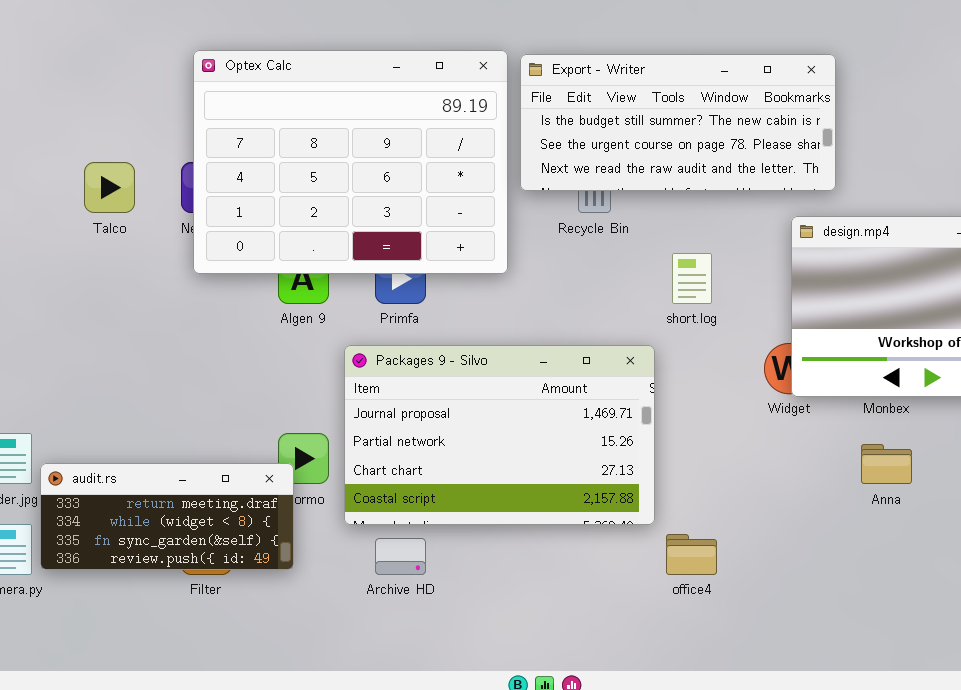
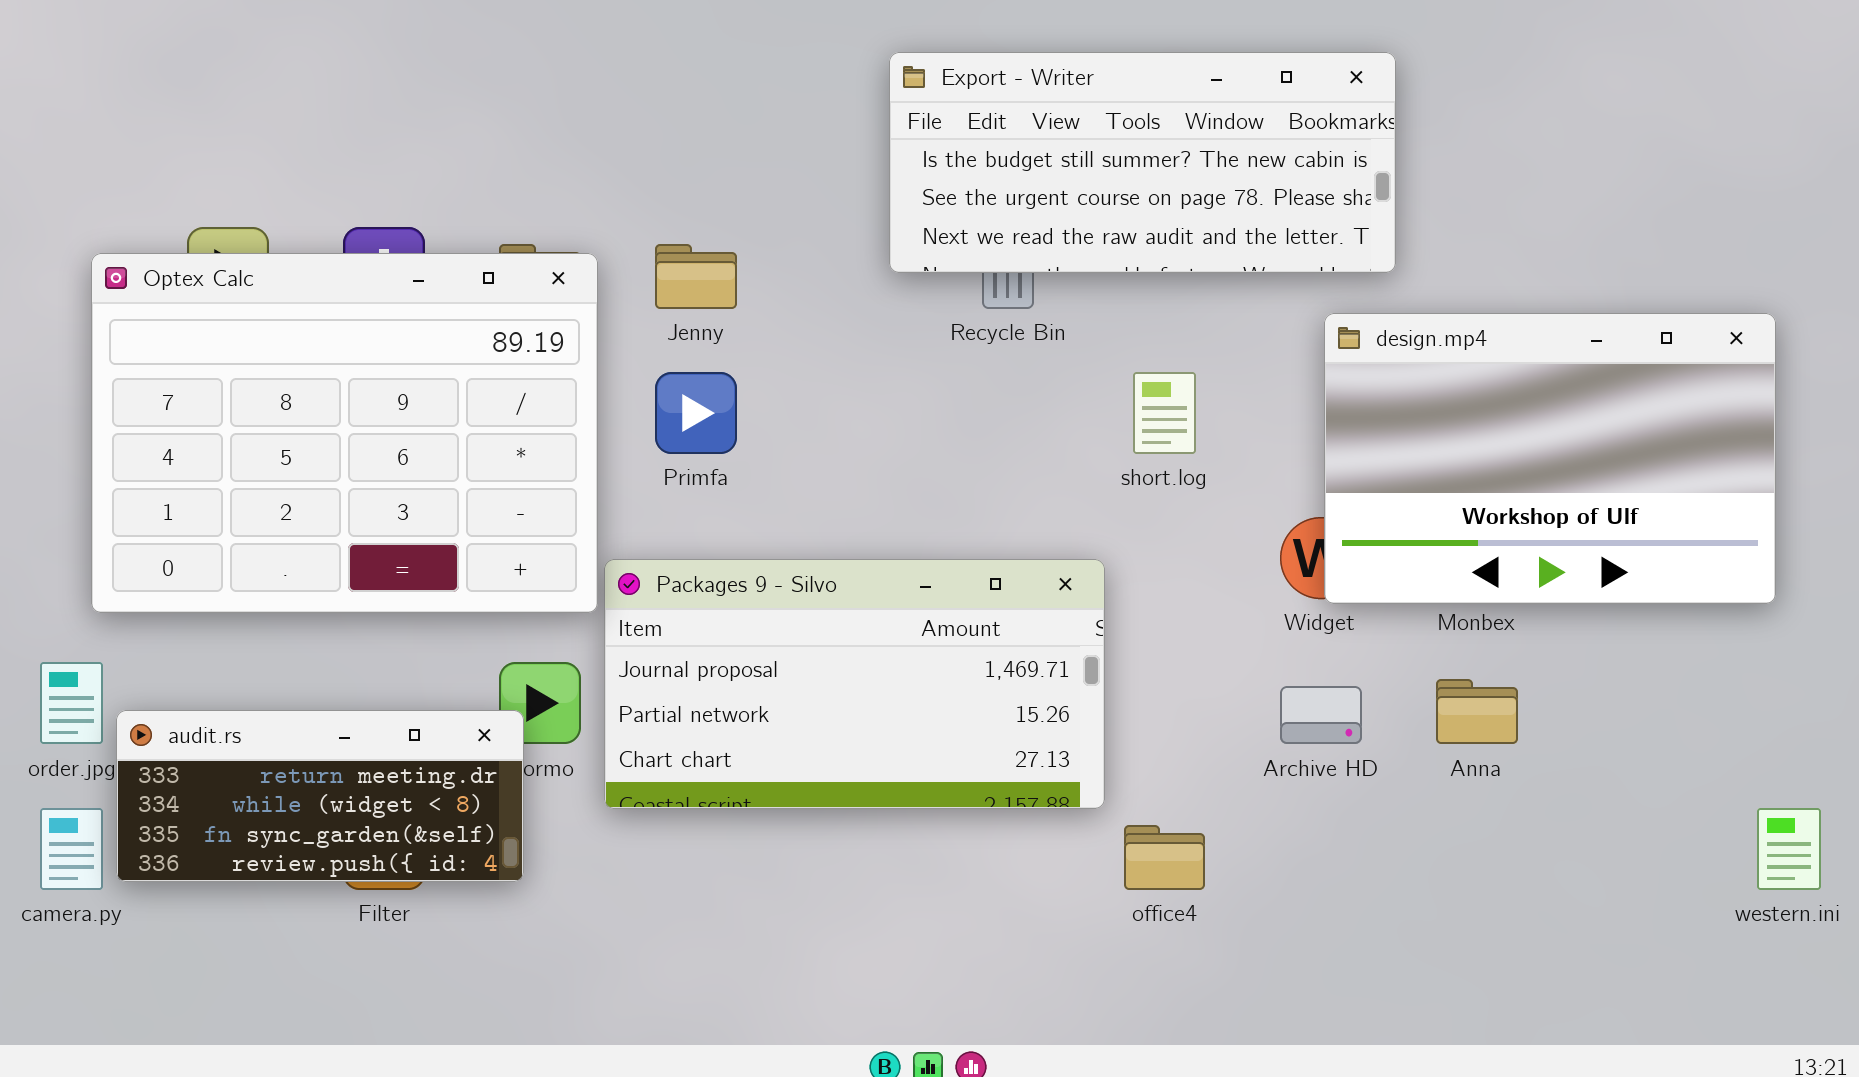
Optex Calc: [193,50,508,274] -> [91,253,598,613], moved
Packages 9 - Silvo: [344,345,655,525] -> [604,559,1105,809], resized
Archive HD: [375,538,426,575] -> [1280,686,1362,744], moved

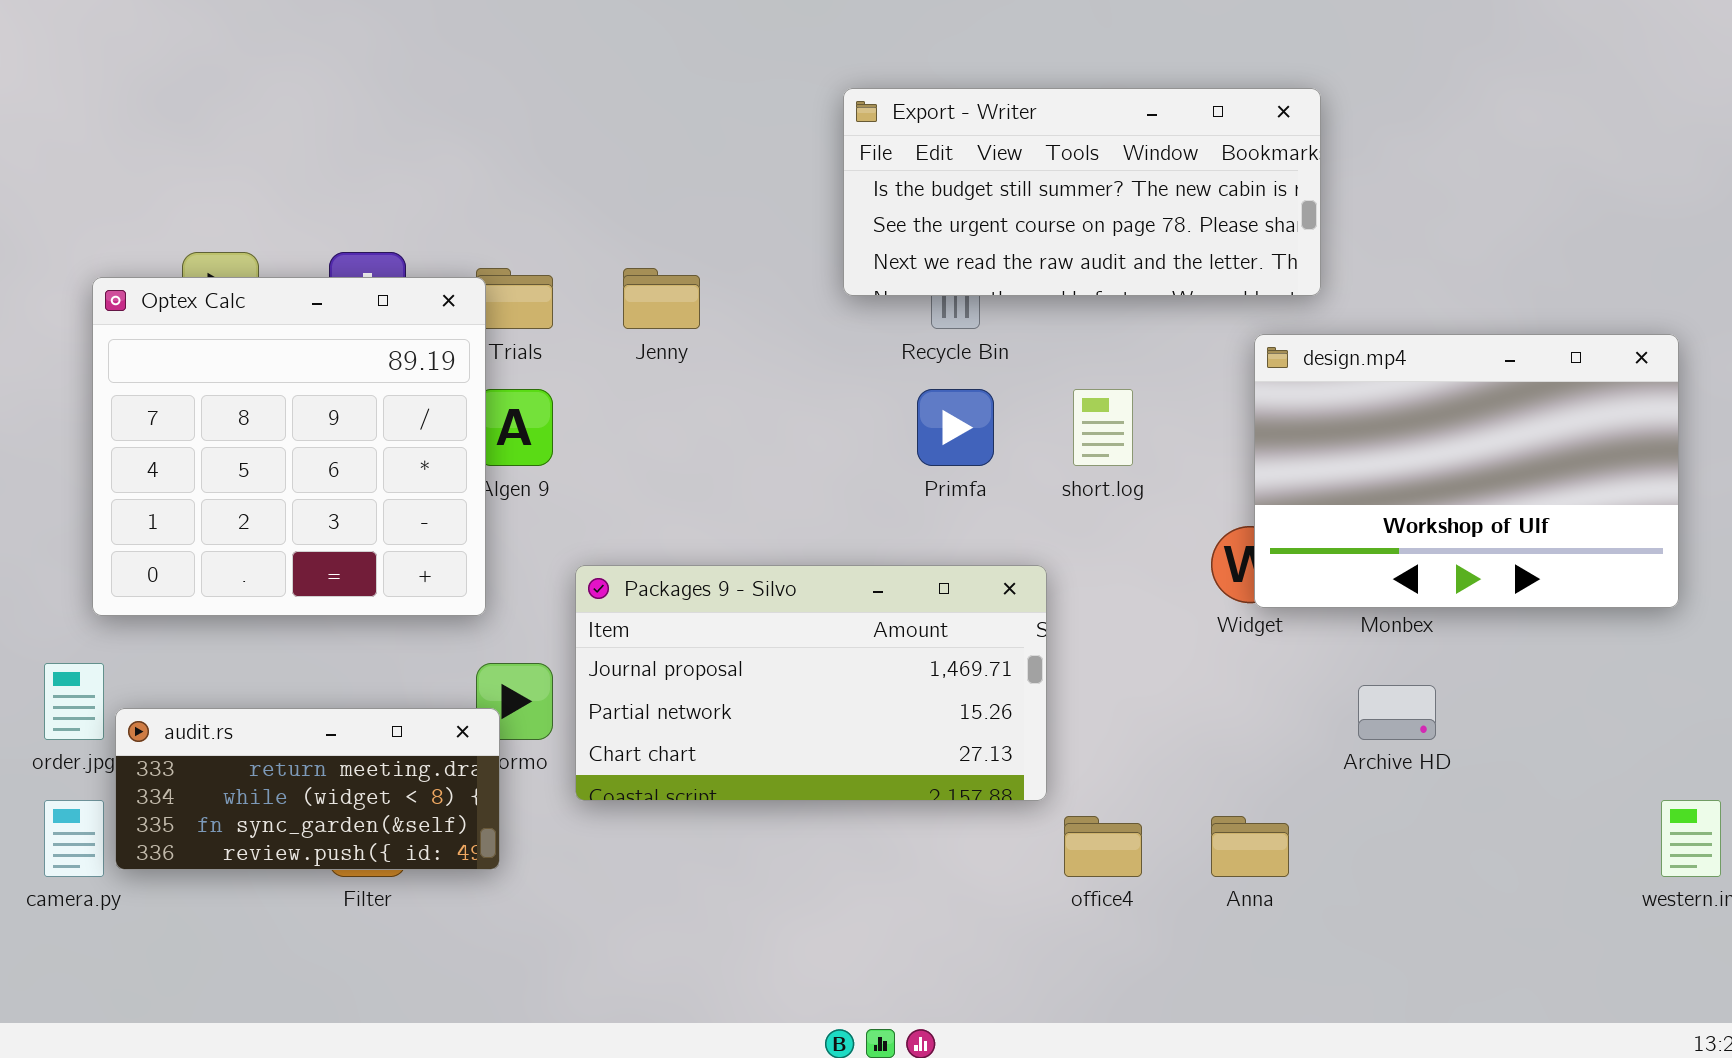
Optex Calc: [91,253,598,613] -> [92,277,486,616], resized
Primfa: [655,372,737,454] -> [917,389,994,466], moved
Anna: [1436,679,1518,744] -> [1211,816,1289,877], moved
Archive HD: [1280,686,1362,744] -> [1358,685,1436,740], moved

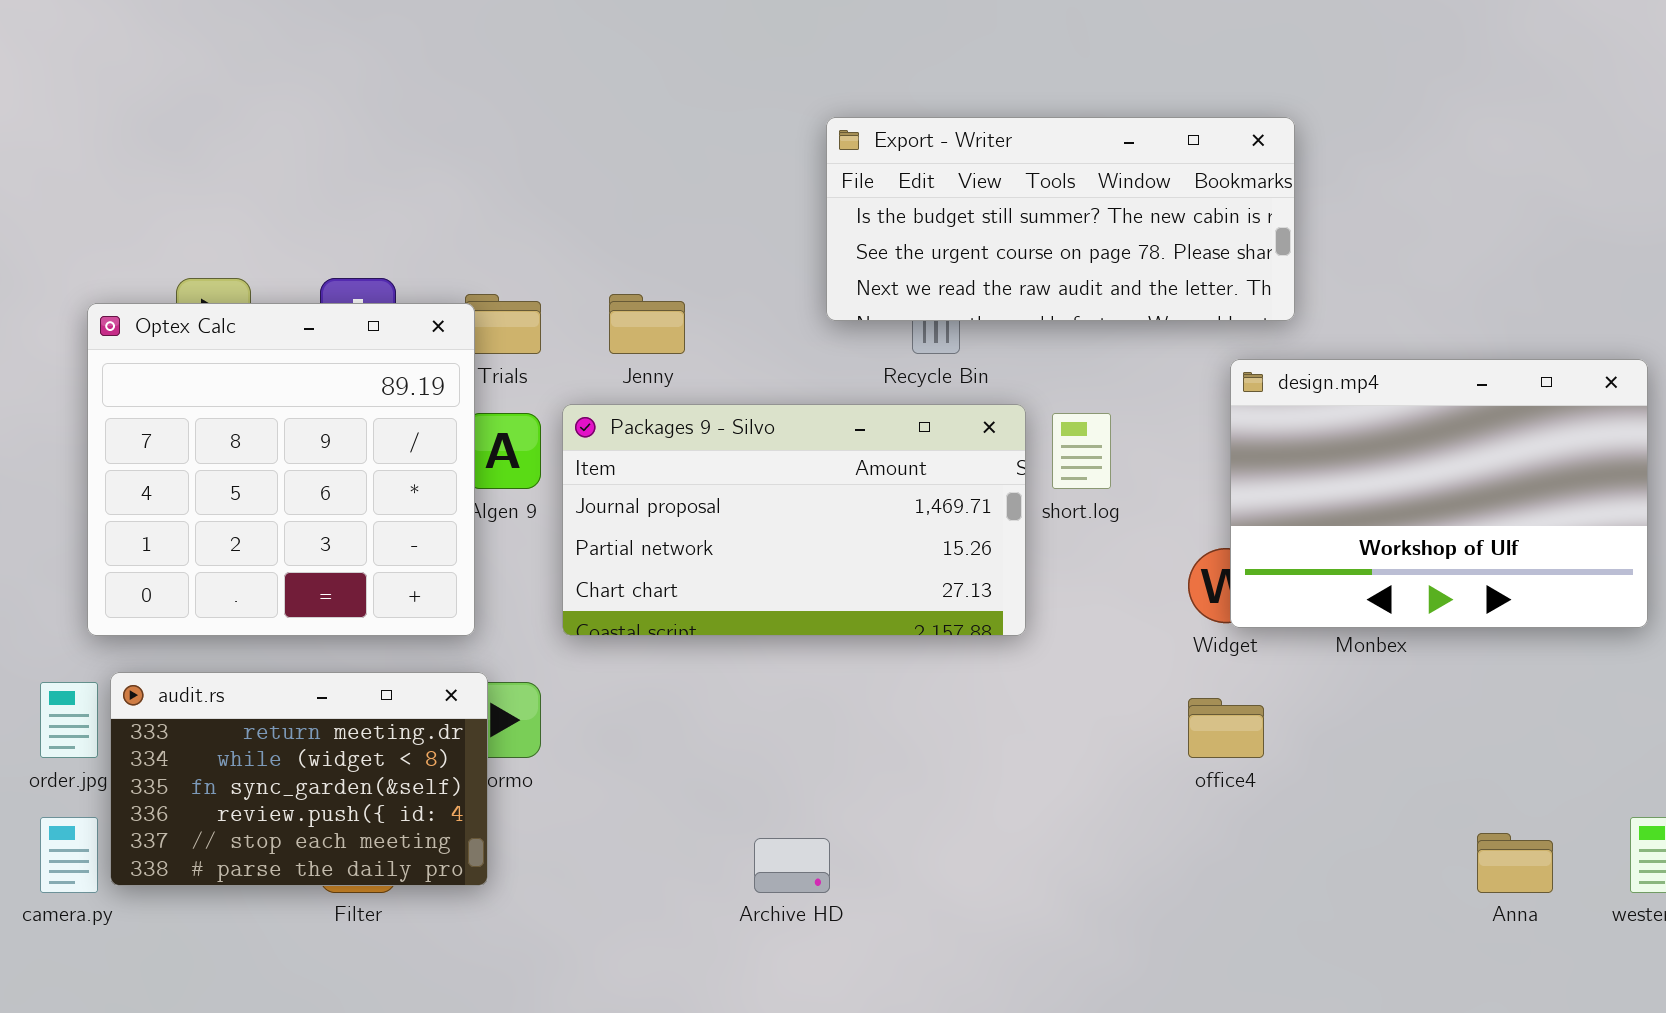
Packages 9 - Silvo: [575,565,1047,801] -> [562,404,1026,636], moved
Archive HD: [1358,685,1436,740] -> [754,838,830,893], moved
audit.rs: [115,708,500,870] -> [110,672,488,886], resized
office4: [1064,816,1142,877] -> [1188,698,1264,758], moved
Anna: [1211,816,1289,877] -> [1477,833,1553,893], moved

